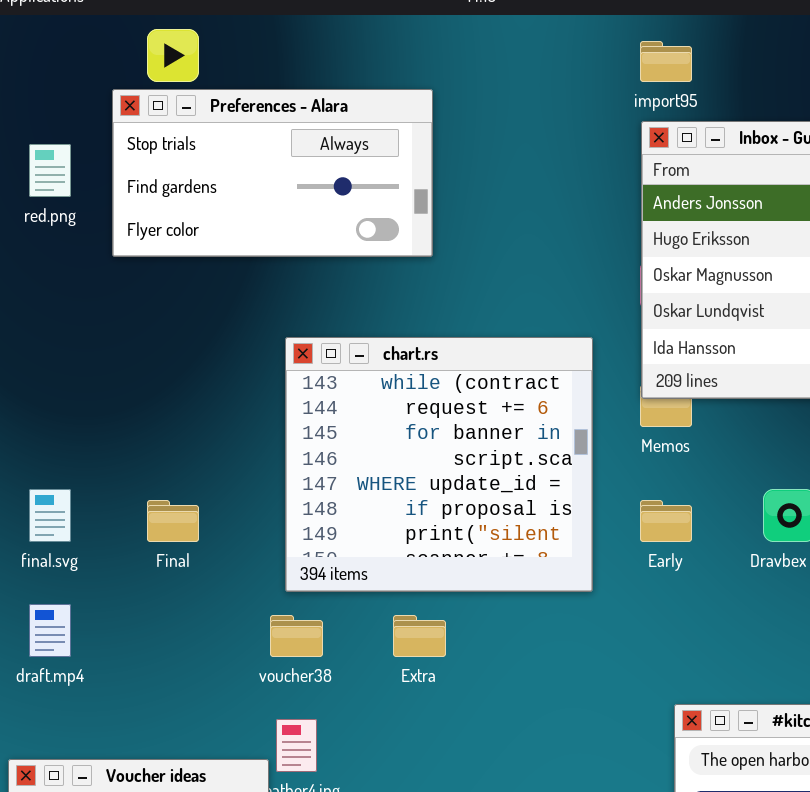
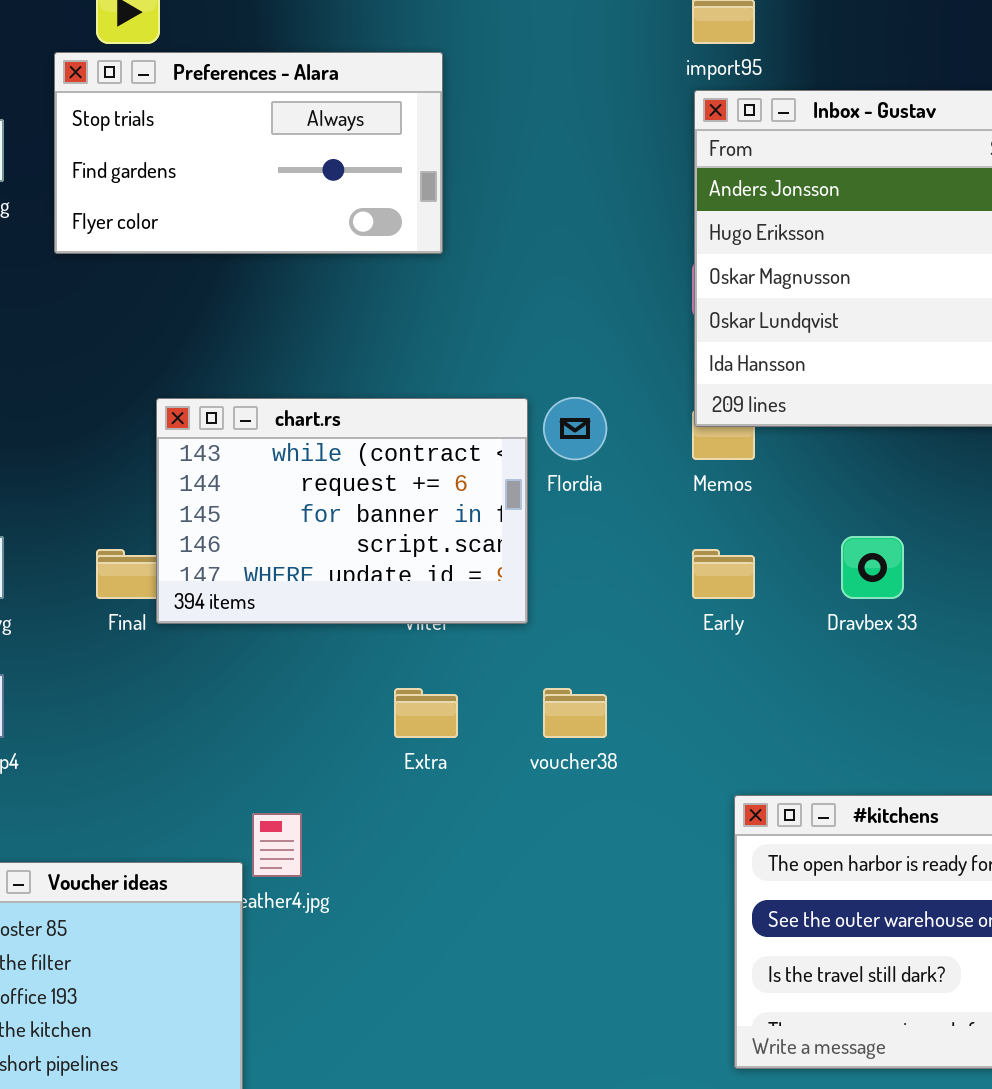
chart.rs: [285,337,593,592] -> [156,398,528,624], moved, resized
voucher38: [270,615,323,657] -> [543,688,607,738], moved

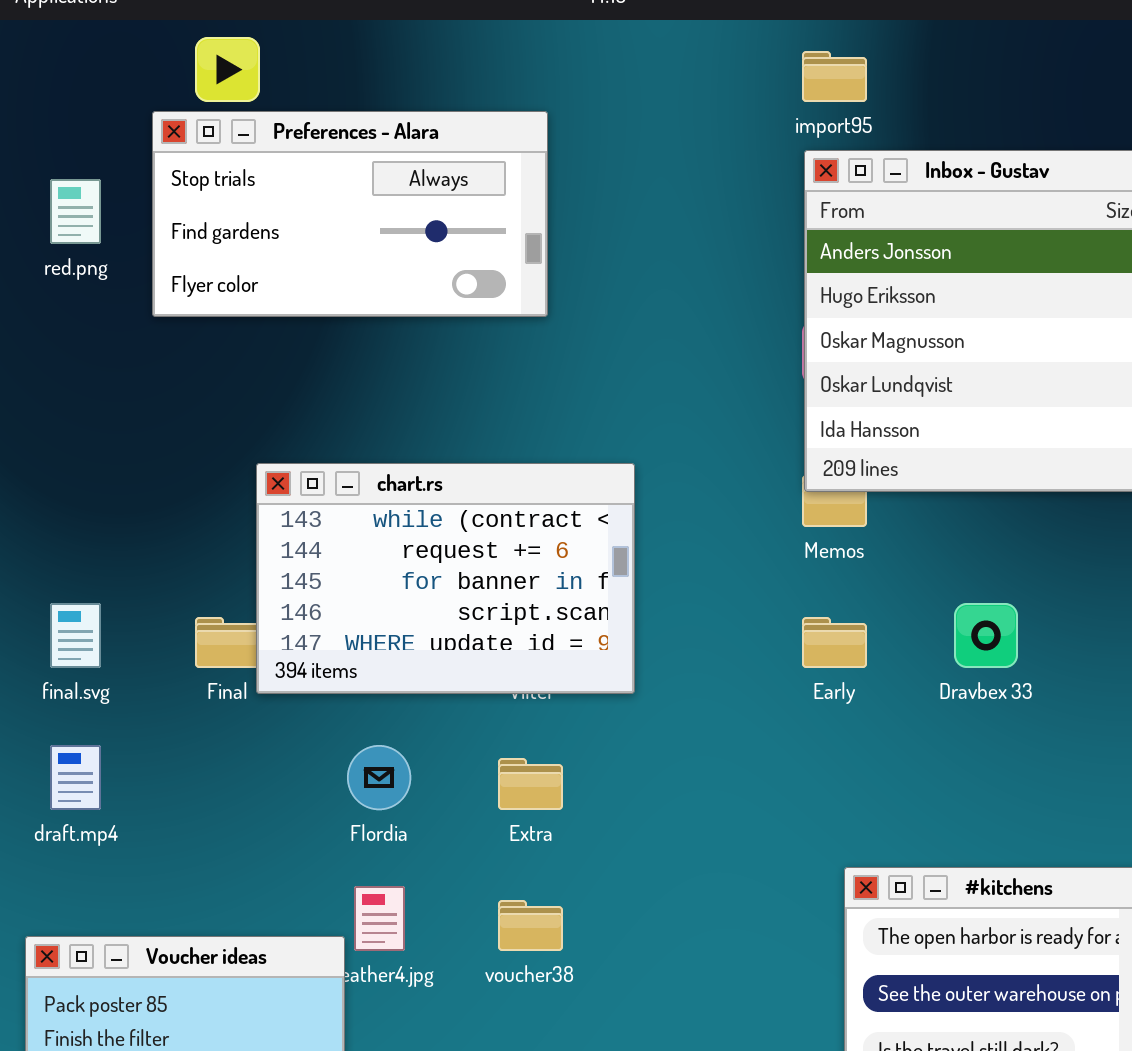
Flordia: [543,397,607,460] -> [347,745,411,810], moved
voucher38: [543,688,607,738] -> [498,900,563,951], moved

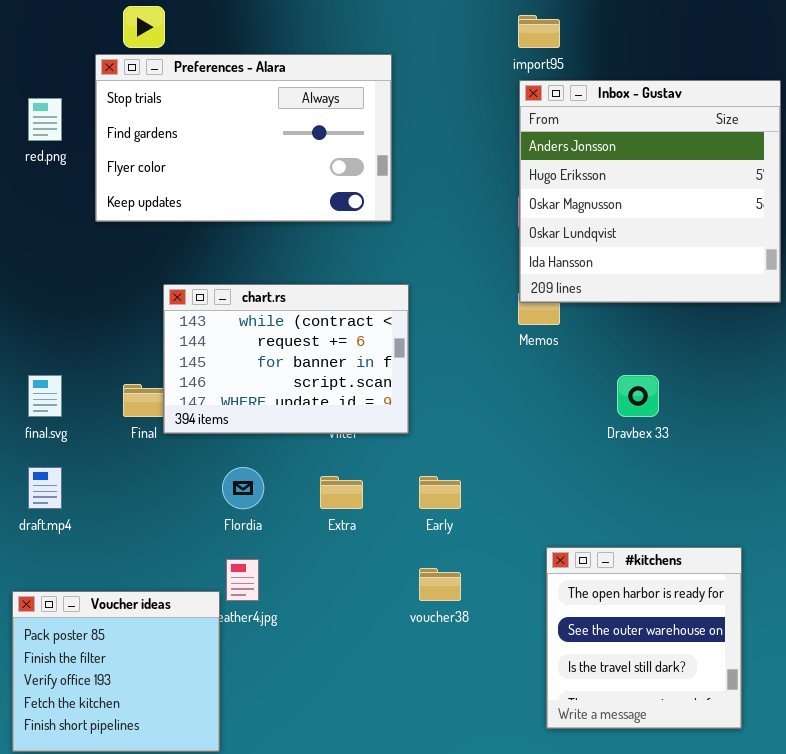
Preferences - Alara: [152,111,548,317] -> [95,54,392,222], resized
Early: [802,617,867,668] -> [419,476,461,509], moved
voucher38: [498,900,563,951] -> [419,568,461,601], moved

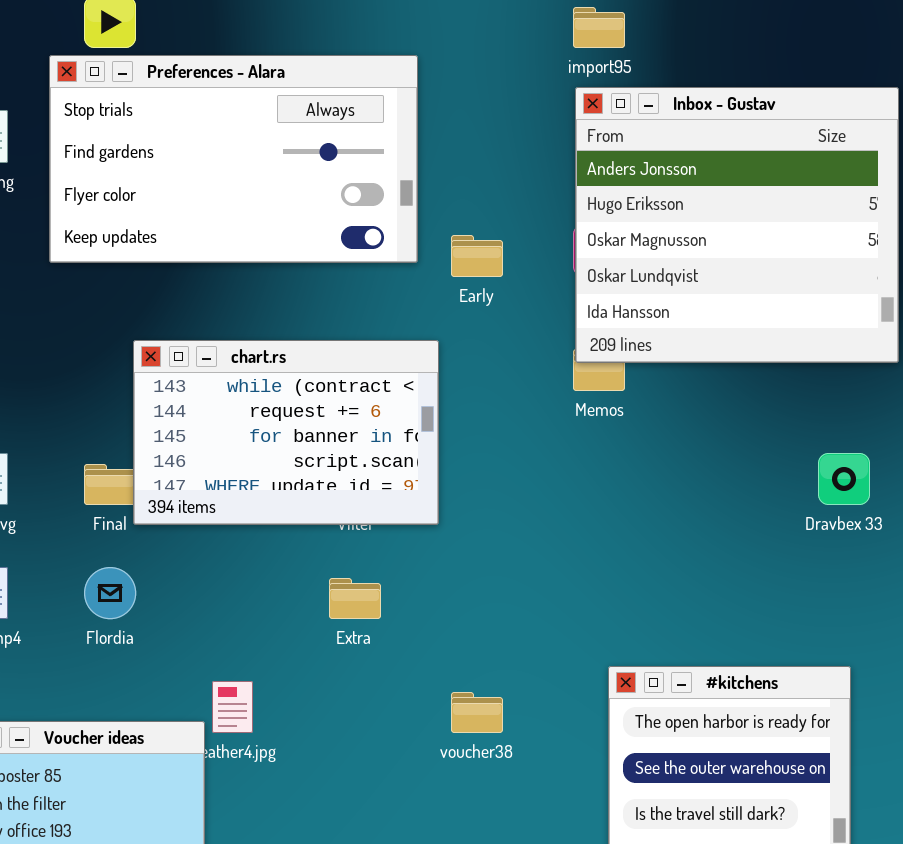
Dravbex 33: [617,375,659,417] -> [818,453,870,505], moved
Flordia: [222,467,264,509] -> [84,567,136,619], moved
Early: [419,476,461,509] -> [451,235,503,277], moved

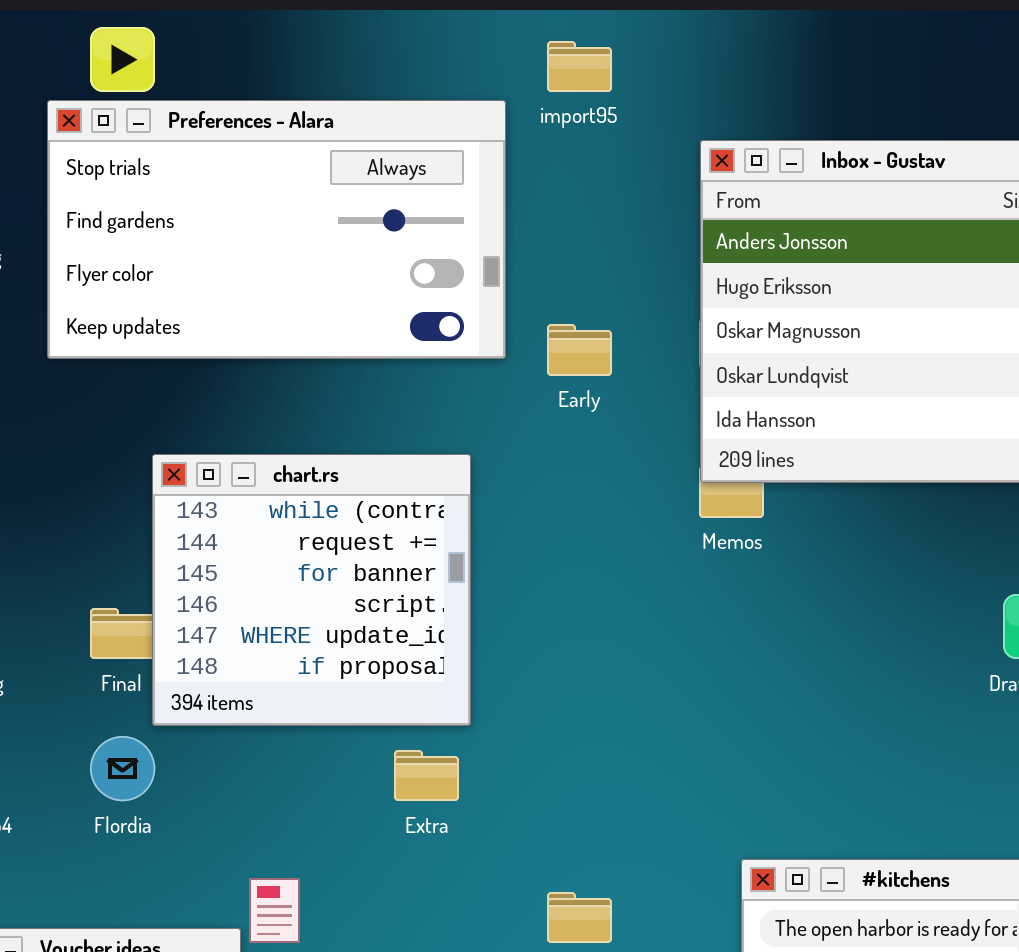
import95: [573,7,625,48] -> [547,41,612,92], moved
chart.rs: [133,340,439,525] -> [152,454,471,726], resized

